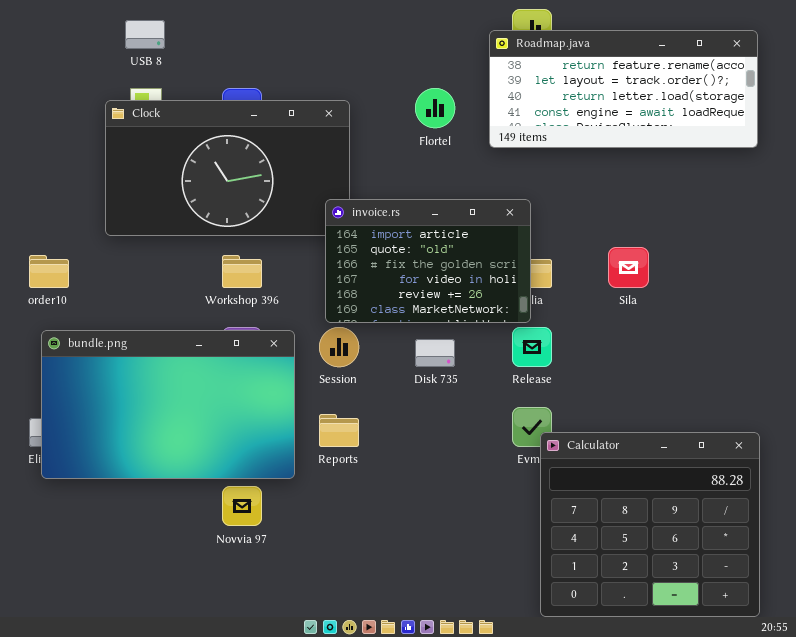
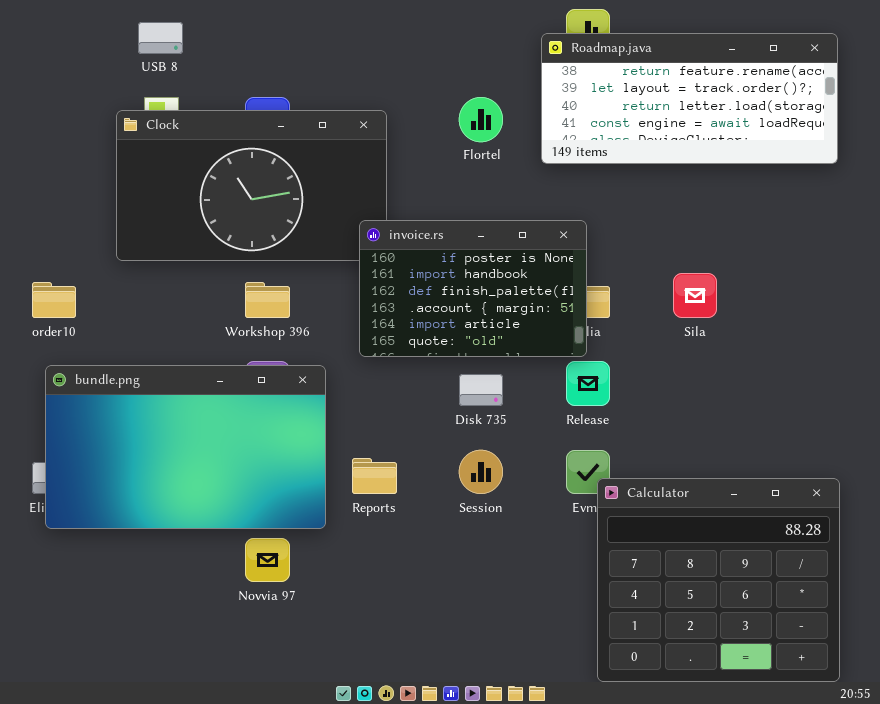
invoice.rs: [325,199,531,323] -> [359,220,587,357], scrolled up 4 rows
Session: [319,327,359,367] -> [459,450,503,494], moved

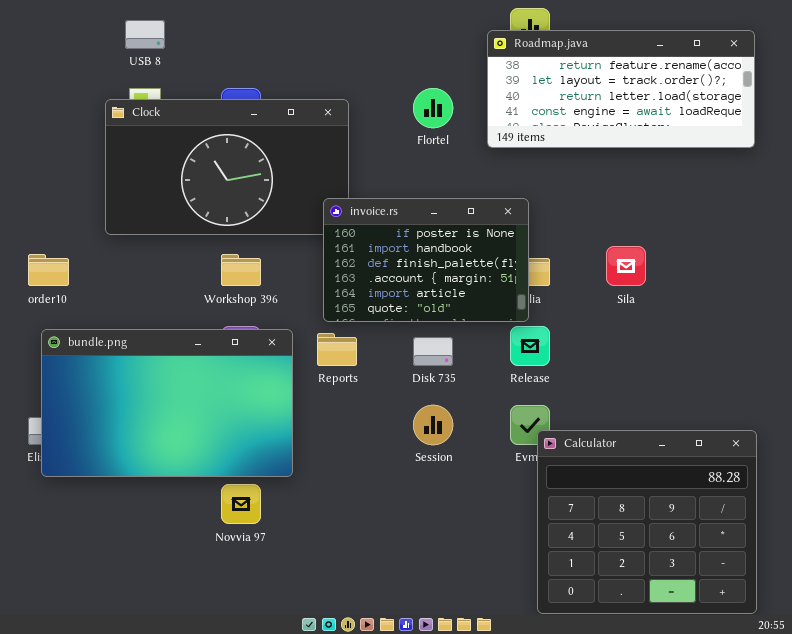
Reports: [352,458,397,494] -> [317,333,357,366], moved

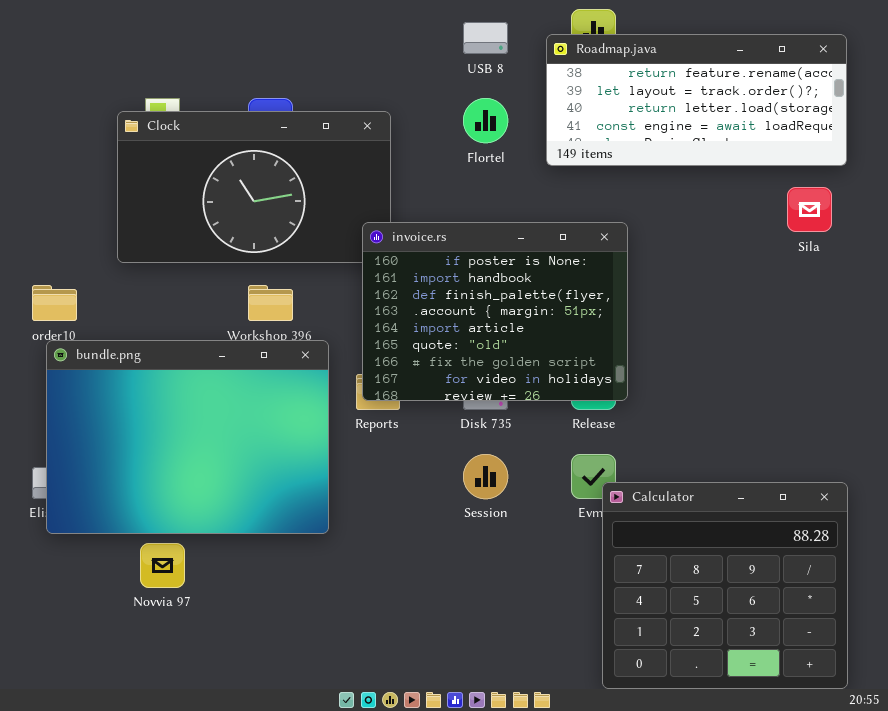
USB 8: [125,20,165,49] -> [463,22,508,54], moved
invoice.rs: [323,198,529,322] -> [362,222,628,401], resized
Sila: [606,246,646,286] -> [787,187,832,232], moved
bundle.png: [41,329,293,477] -> [46,340,329,534], resized
Novvia 97: [221,484,261,524] -> [140,543,185,588], moved

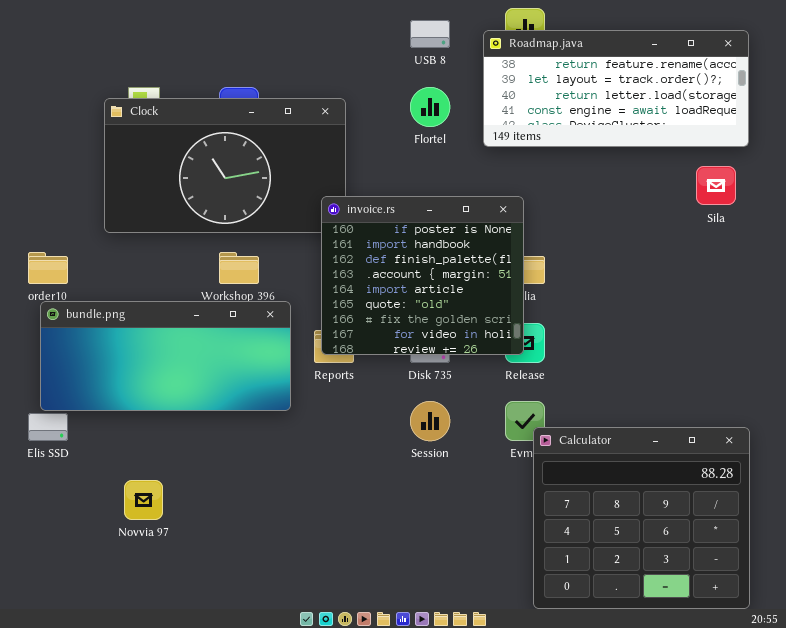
invoice.rs: [362,222,628,401] -> [321,196,524,355], resized
bundle.png: [46,340,329,534] -> [40,301,291,411], resized

